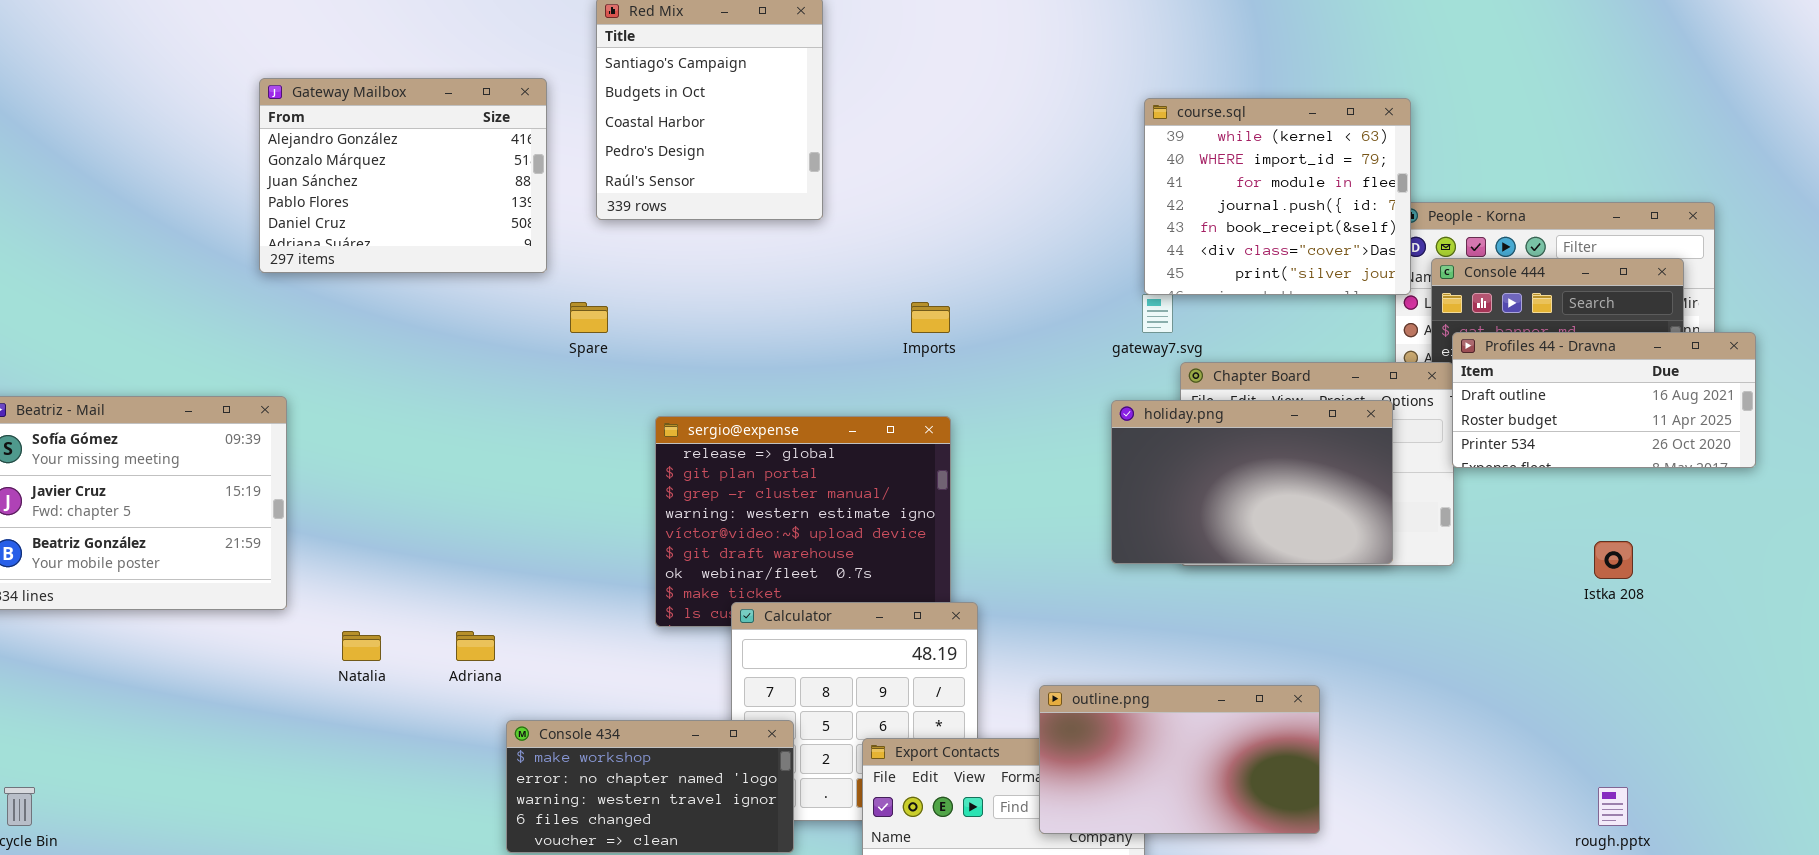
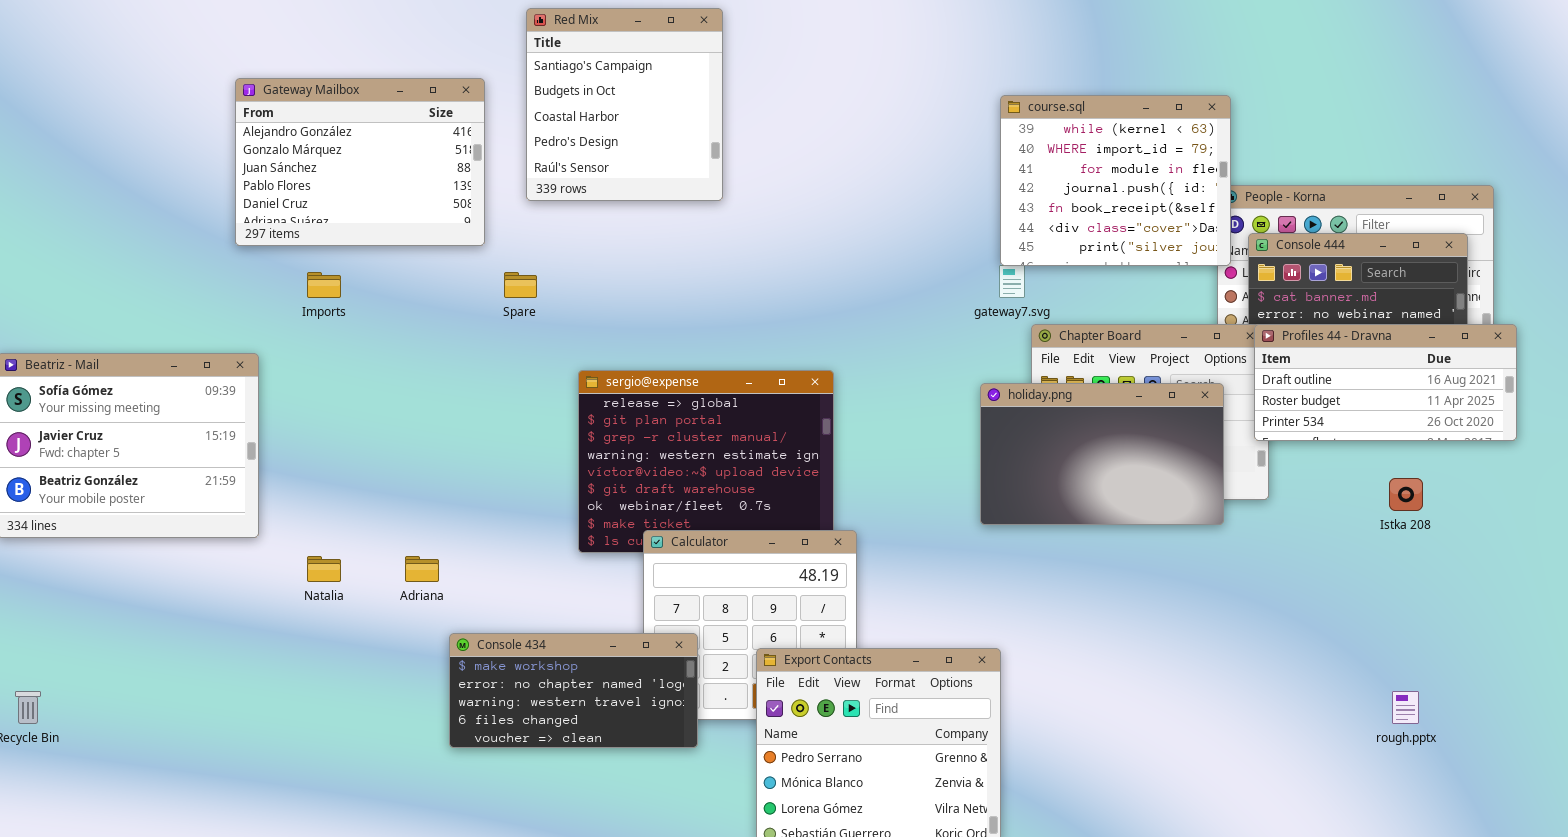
Imports: [911,302,950,333] -> [307,272,341,298], moved
Profiles 44 - Dravna: [1452,332,1756,468] -> [1254,324,1517,441], moved
holiday.png: [1111,400,1393,564] -> [980,383,1224,525], moved
outline.png: [1039,685,1320,834] -> none, closed

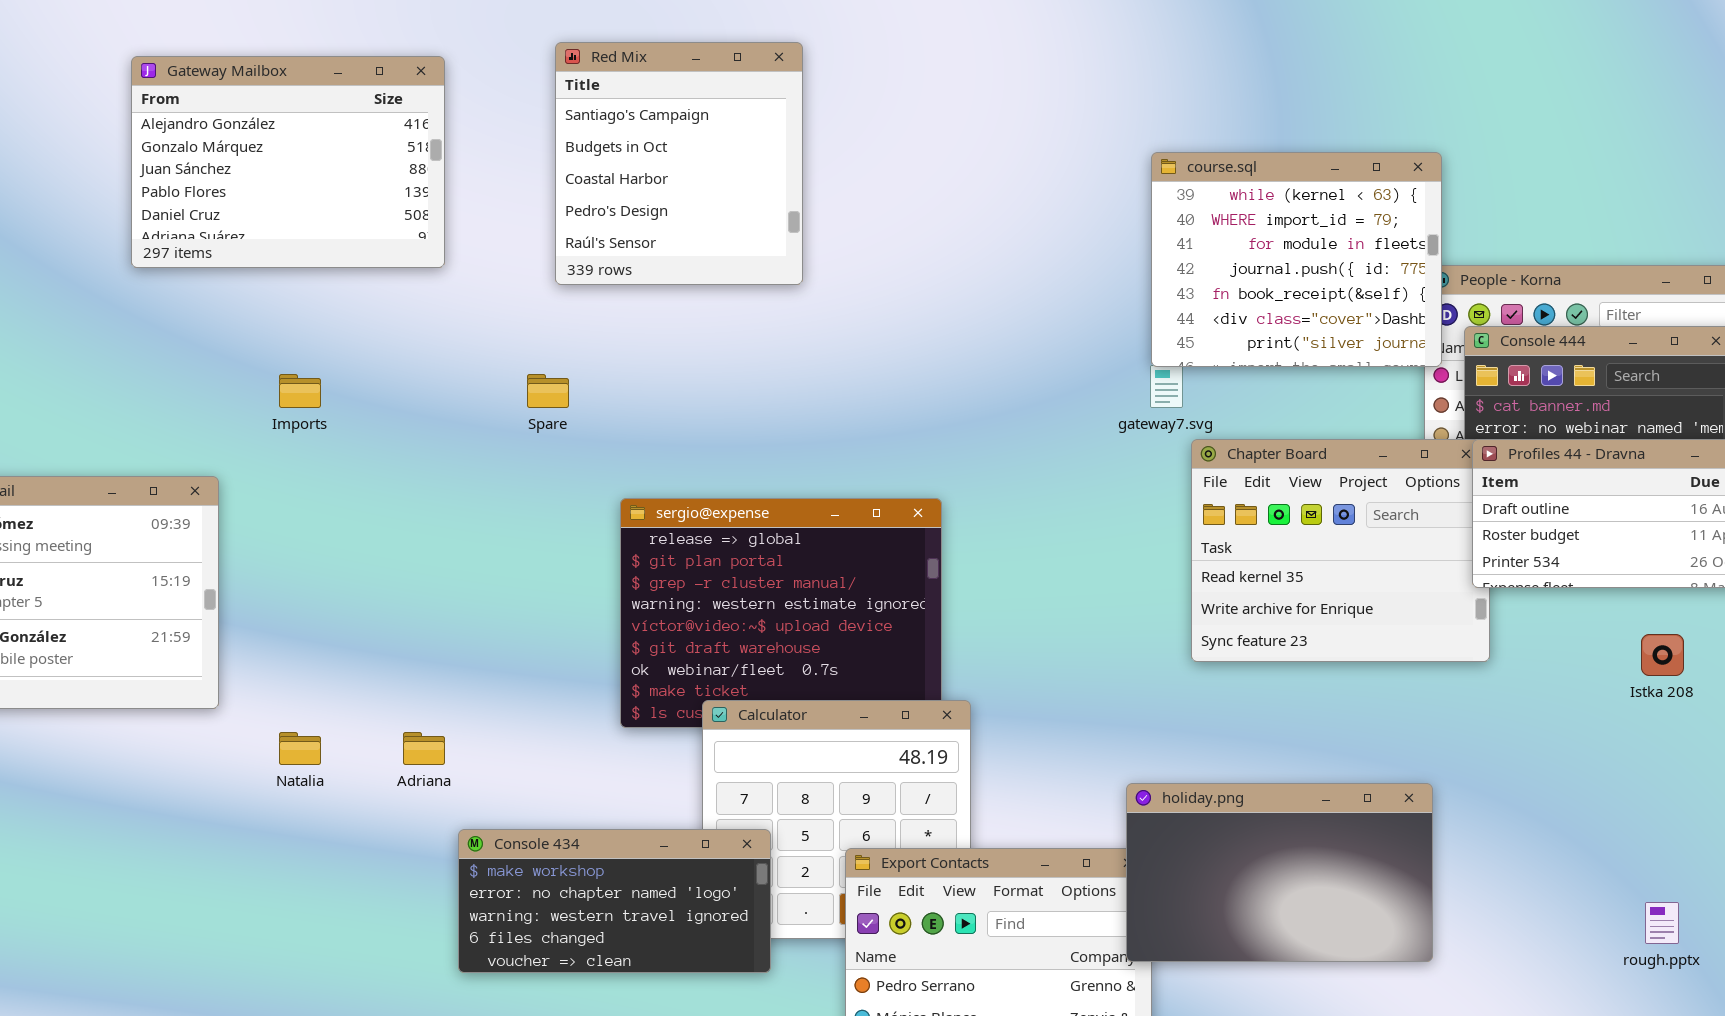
Gateway Mailbox: [235,78,485,246] -> [131,56,445,268], moved
holiday.png: [980,383,1224,525] -> [1126,783,1433,962], moved

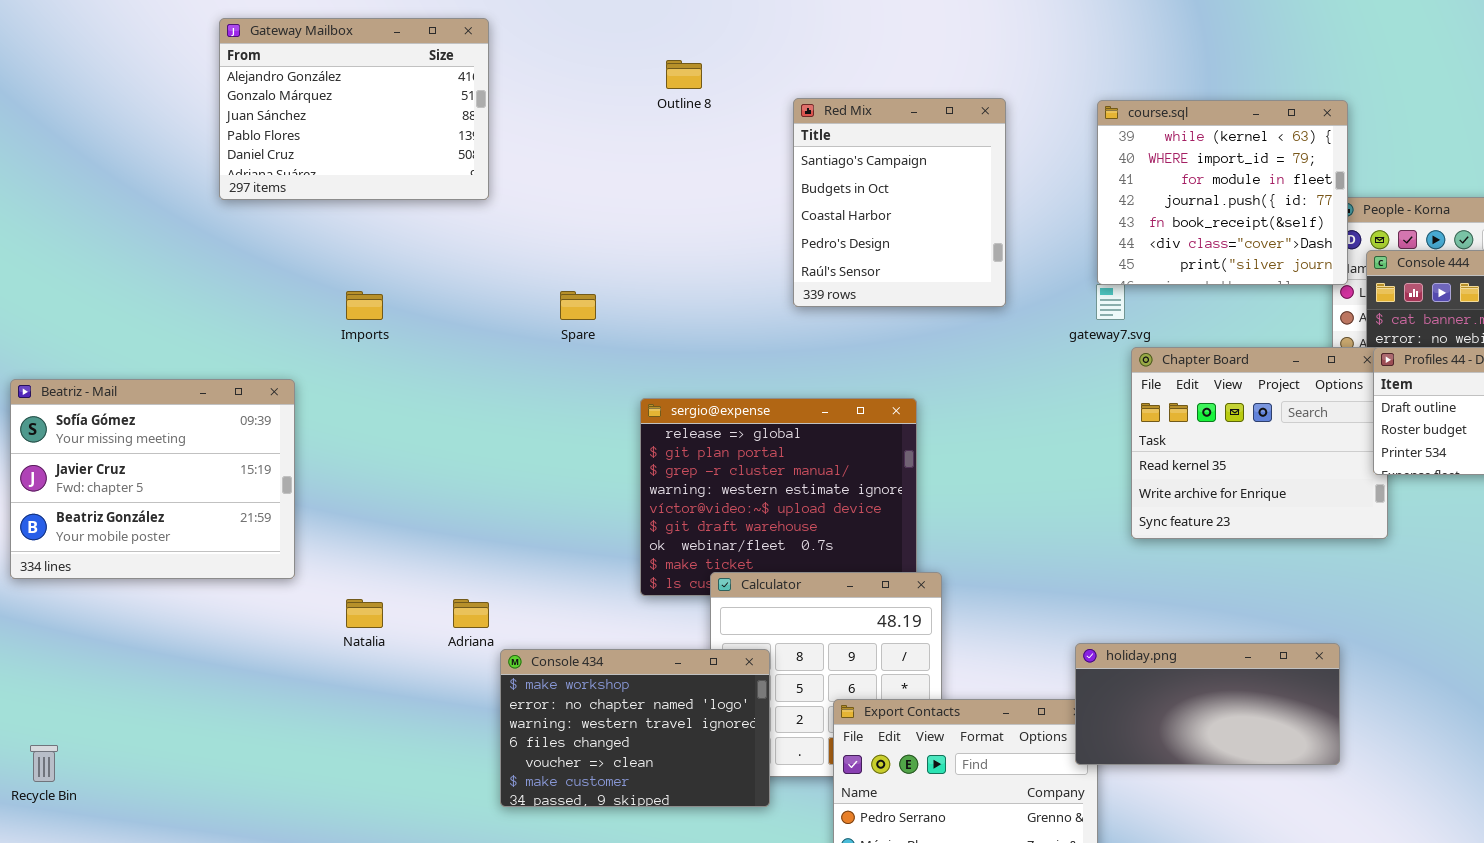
Red Mix: [555,42,803,285] -> [793,98,1006,307], moved
holiday.png: [1126,783,1433,962] -> [1075,643,1340,765], resized
Console 434: [458,829,771,973] -> [500,649,770,807], resized

